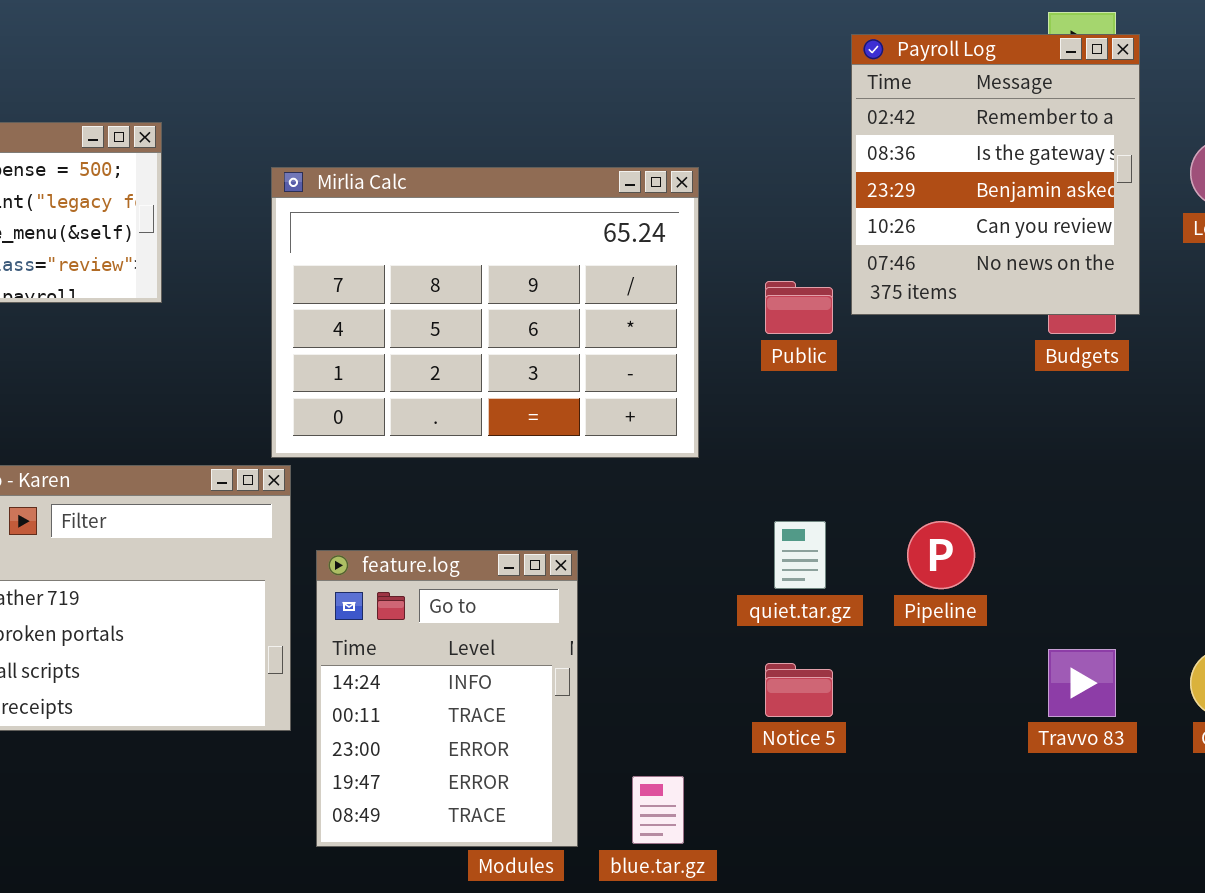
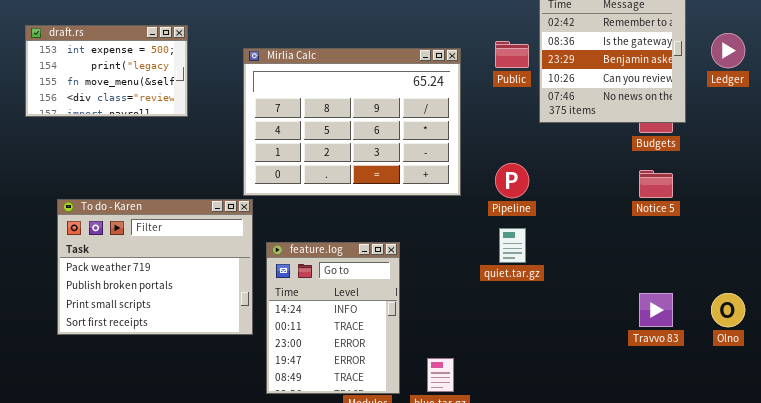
Public: [765,281,833,334] -> [495,41,529,68], moved
Pipeline: [907,521,975,589] -> [495,163,529,198], moved
Notice 5: [765,663,833,717] -> [639,170,673,198], moved

